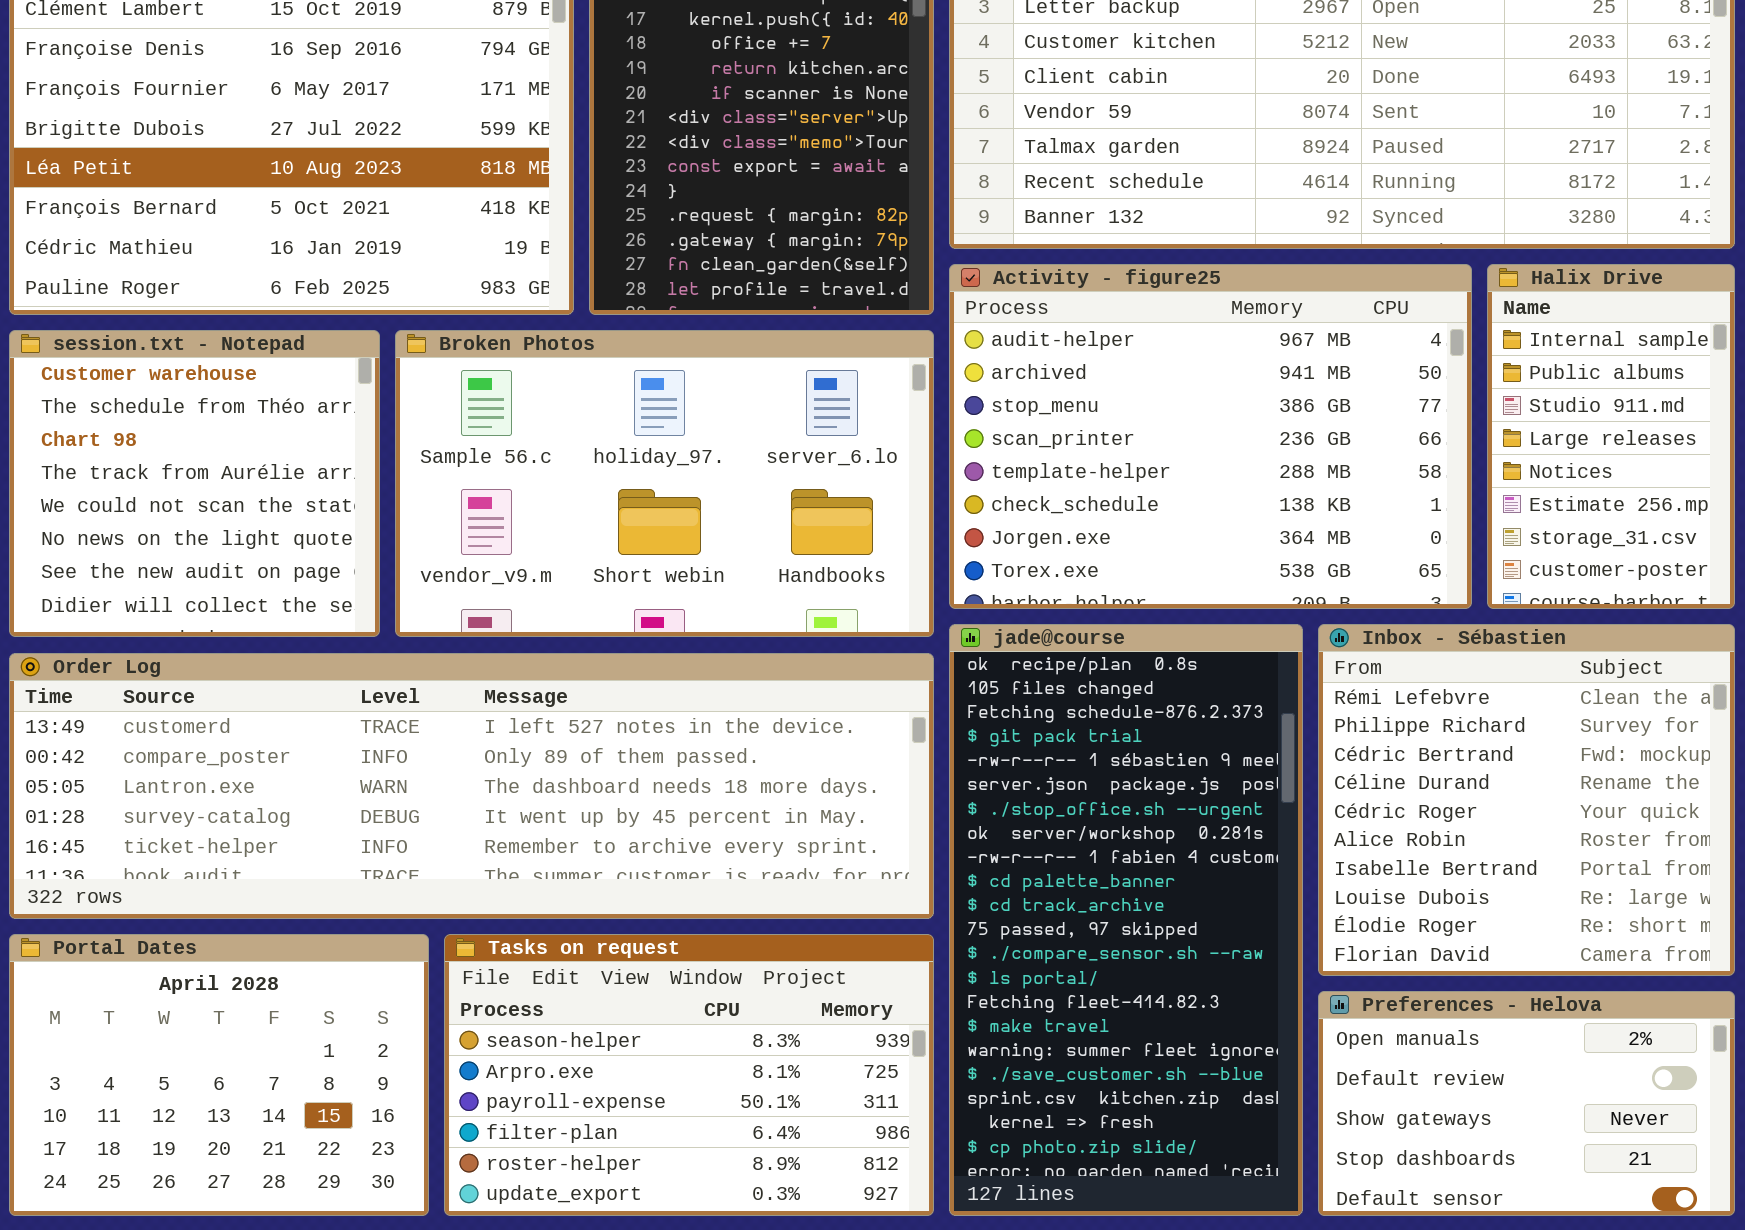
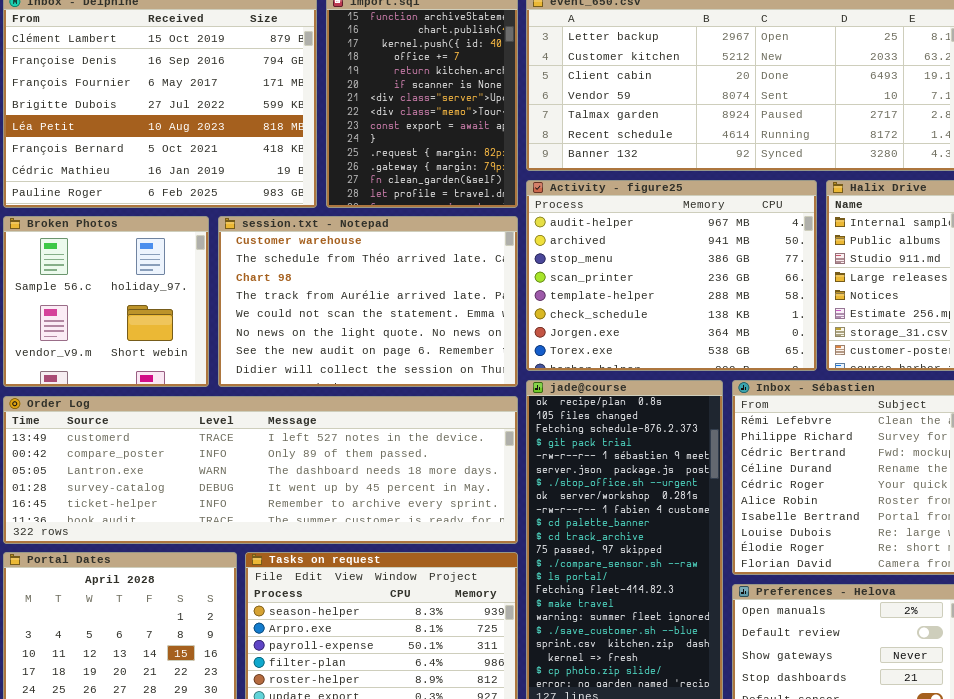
session.txt - Notepad: [9,330,380,637] -> [218,216,518,387], moved, resized
Broken Photos: [395,330,934,637] -> [3,216,209,387], moved, resized

